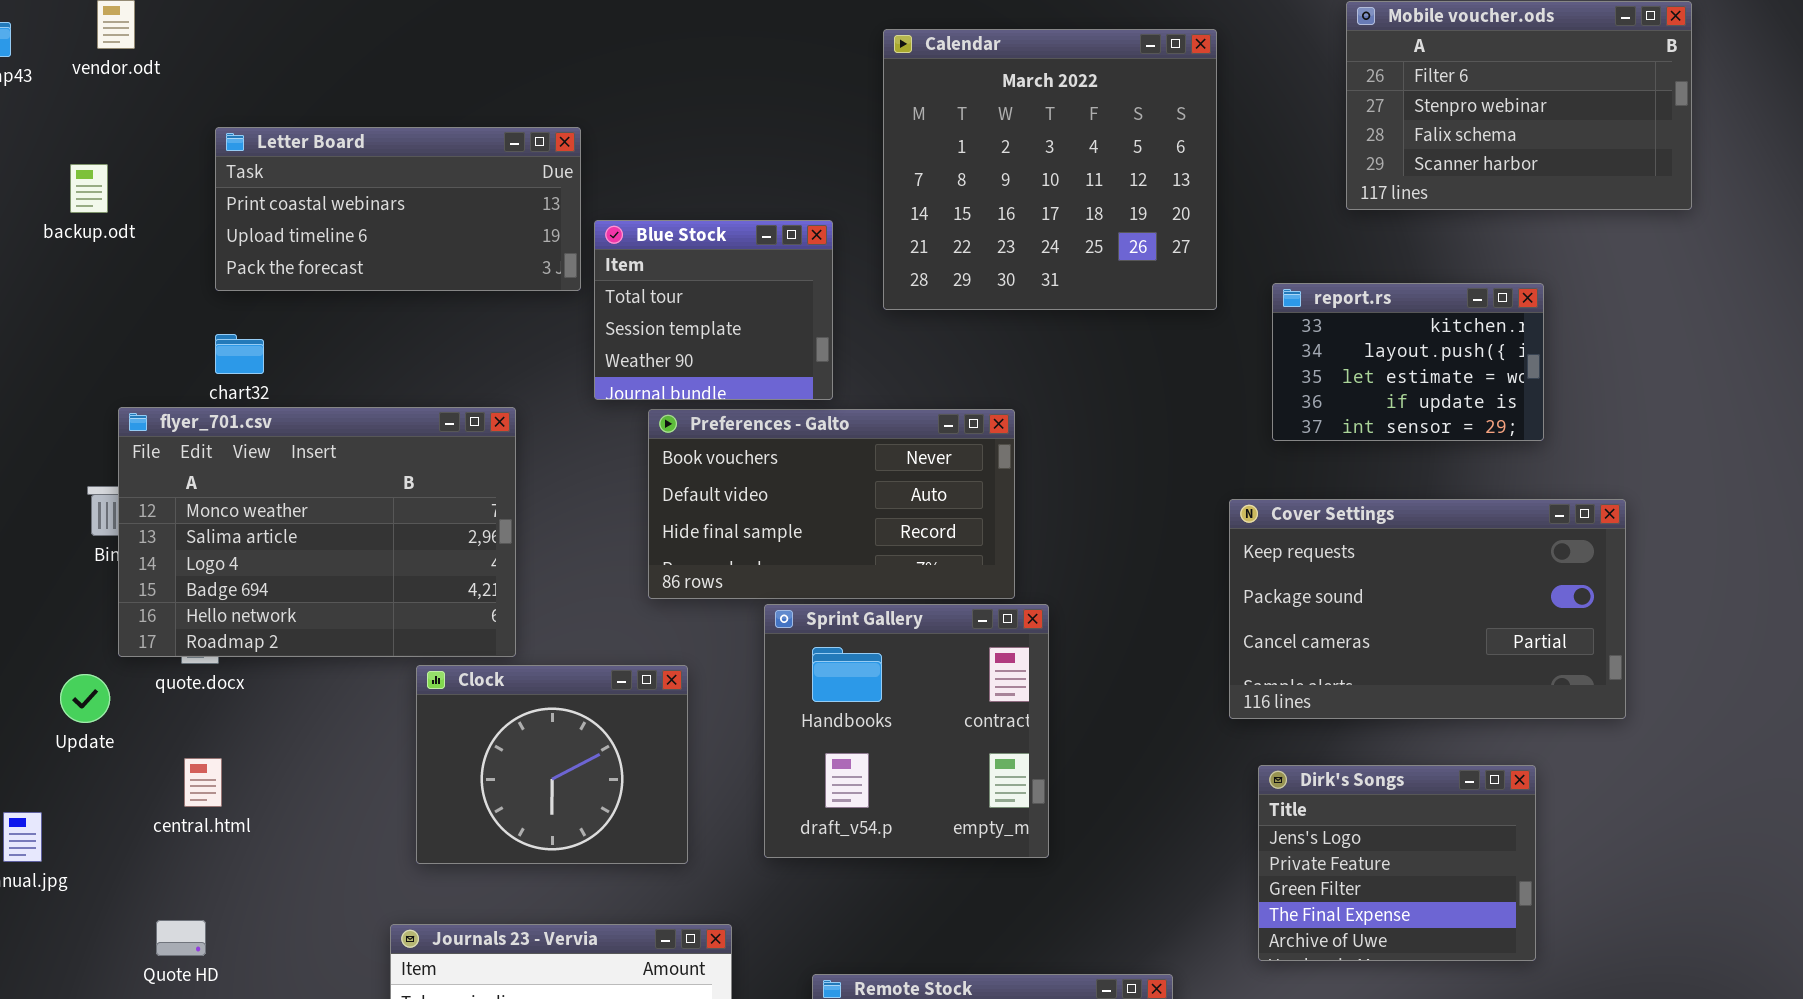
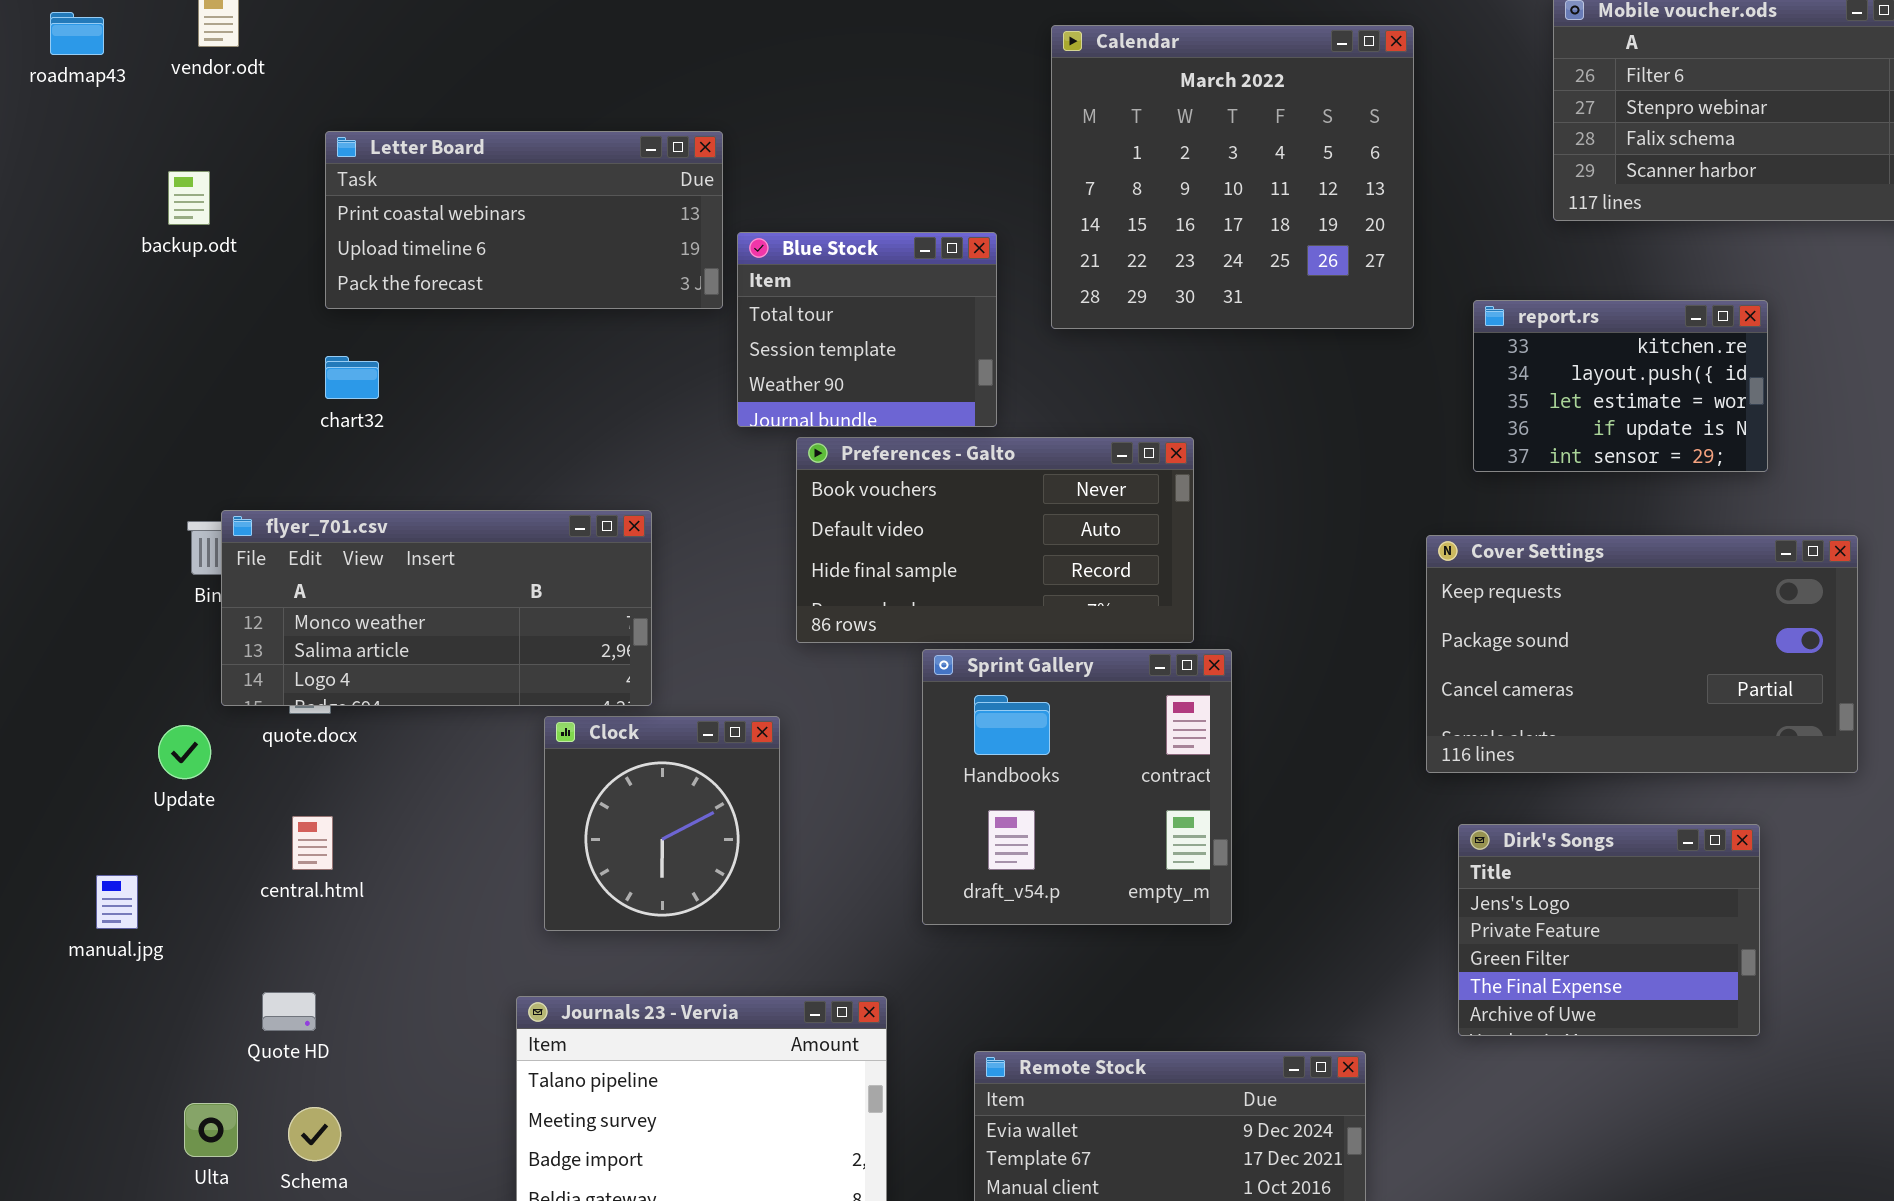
flyer_701.csv: [118,407,516,657] -> [221,510,652,706], resized
Clock: [416,665,688,864] -> [544,716,780,931], resized

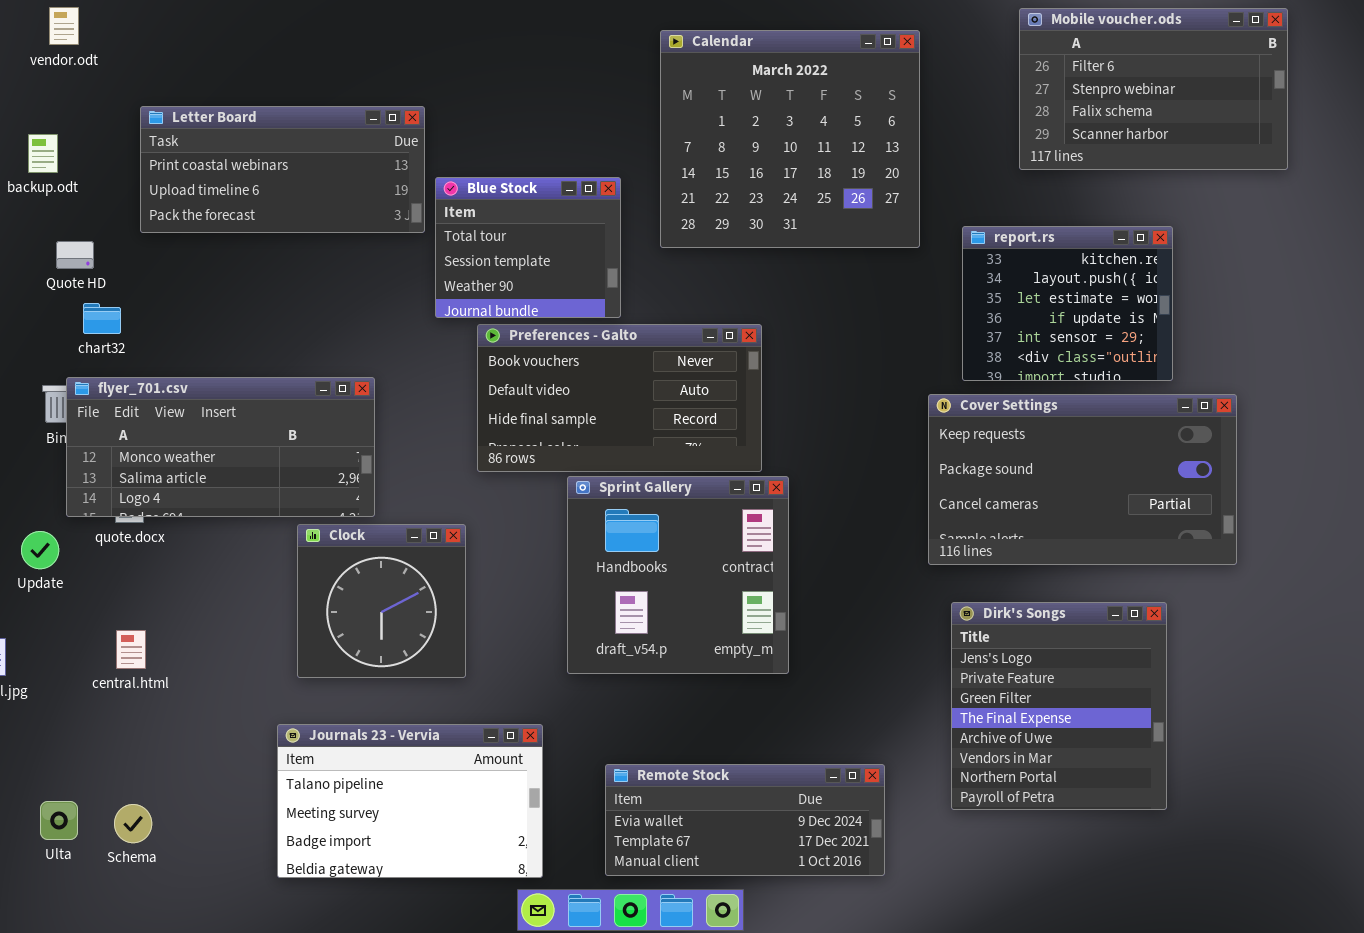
report.rs: [1473,300,1768,472] -> [962,226,1173,381], resized
chart32: [325,356,379,399] -> [83,303,121,334], moved
central.html: [292,816,333,870] -> [116,630,146,669], moved
Dirk's Songs: [1458,824,1760,1036] -> [951,602,1167,810], resized
Quote HD: [262,992,316,1031] -> [56,241,94,269], moved

